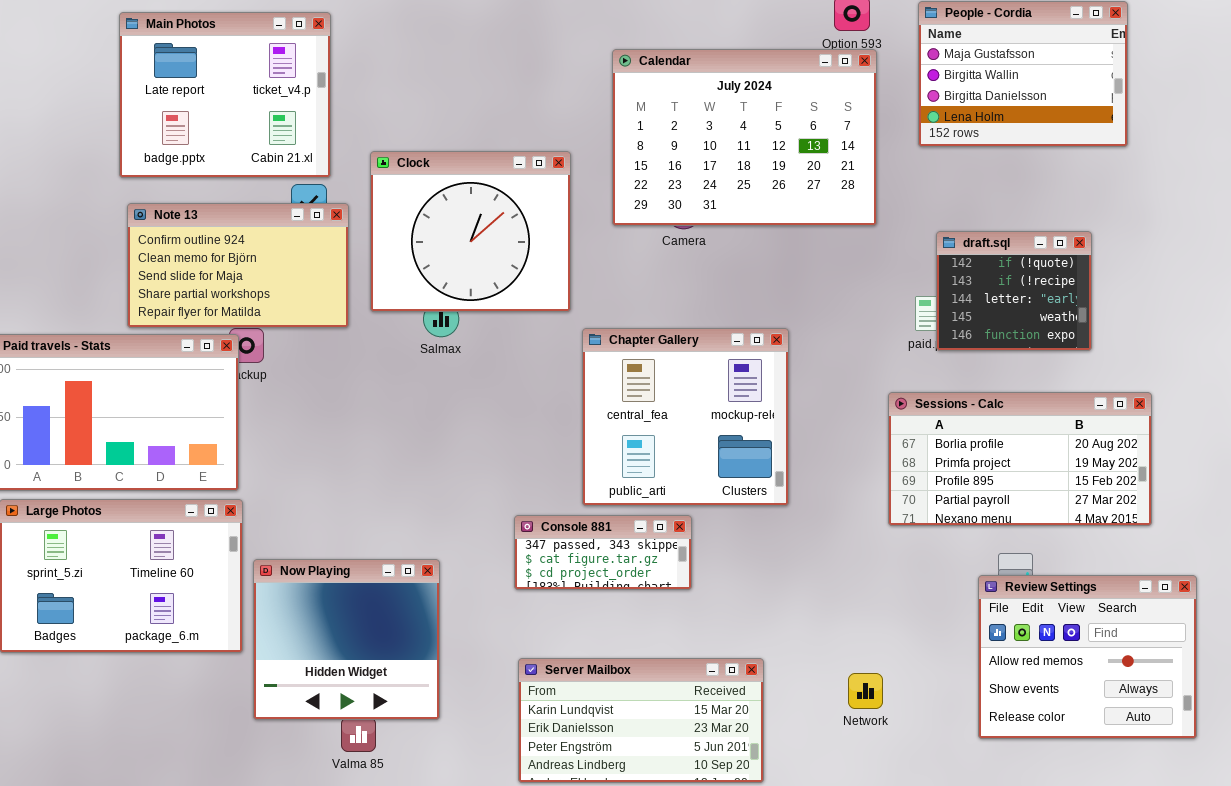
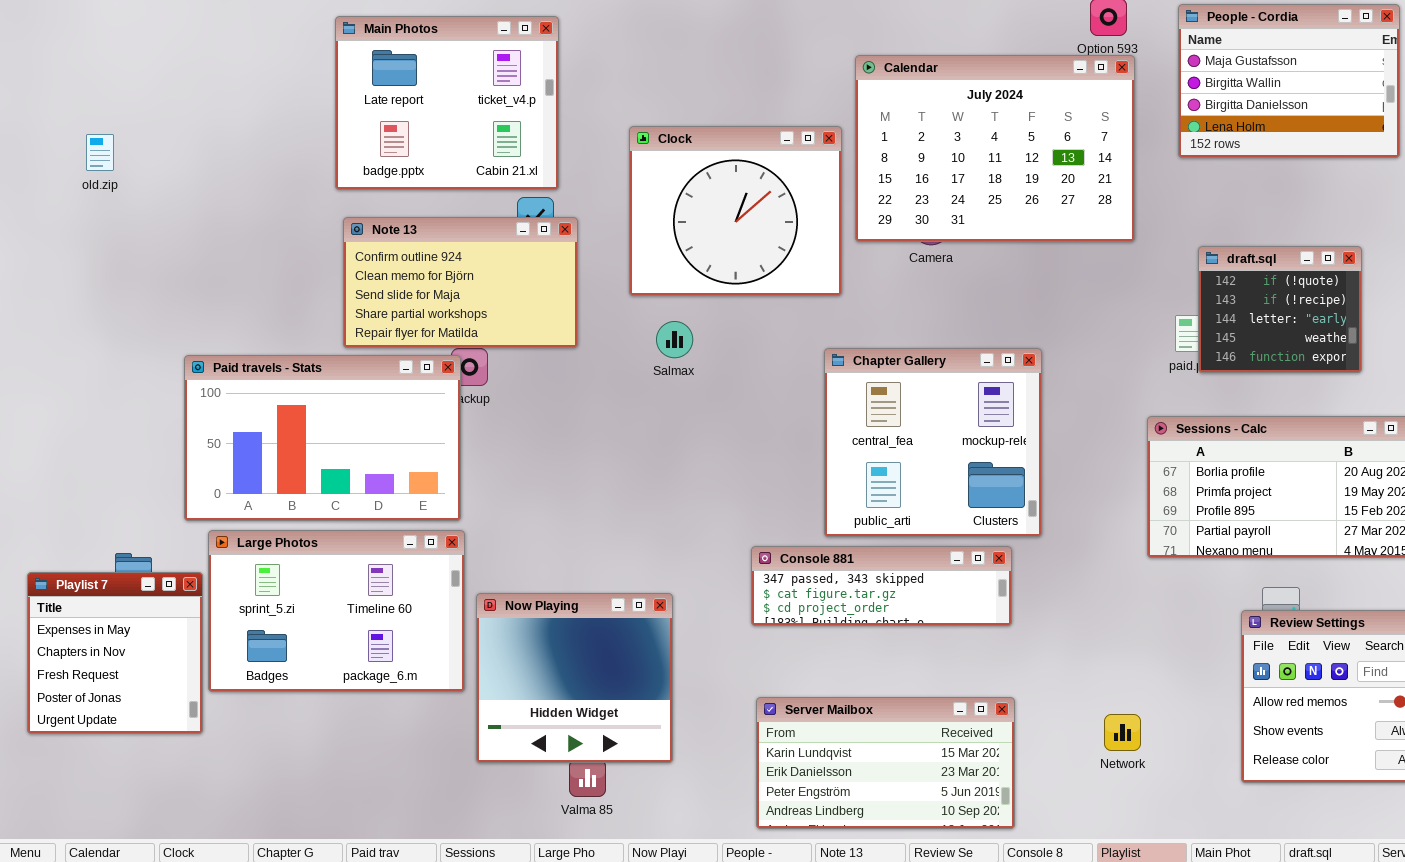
Clock: [370,151,571,312] -> [629,126,842,296], moved
Console 881: [514,515,692,590] -> [751,546,1012,626], resized

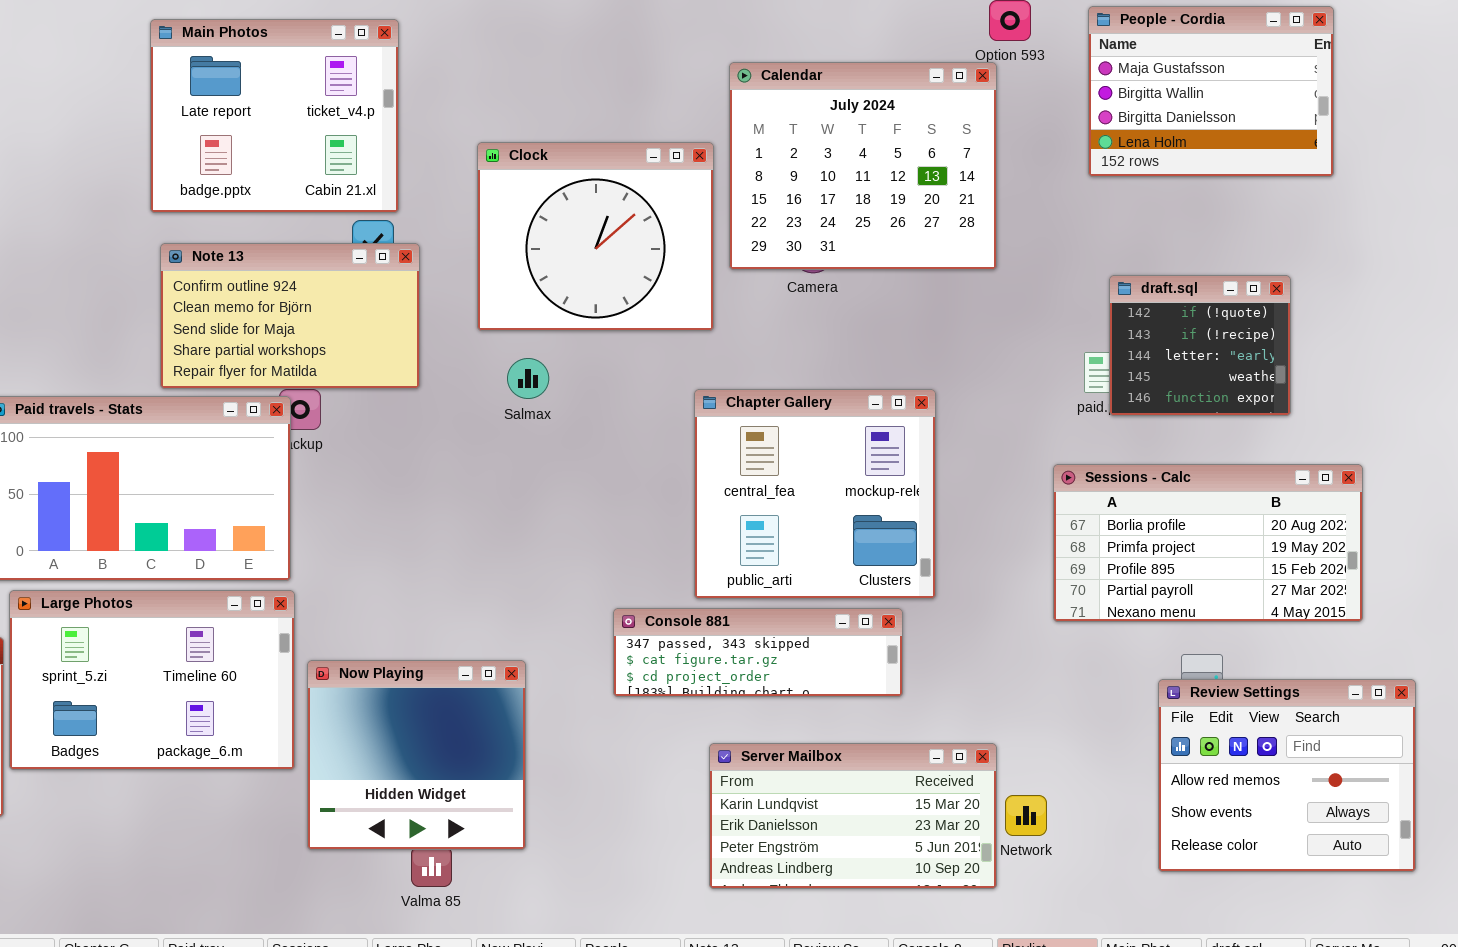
Calendar: [855,55,1135,242] -> [729,62,997,270], resized
Server Mailbox: [756,697,1015,829] -> [709,743,997,889], moved

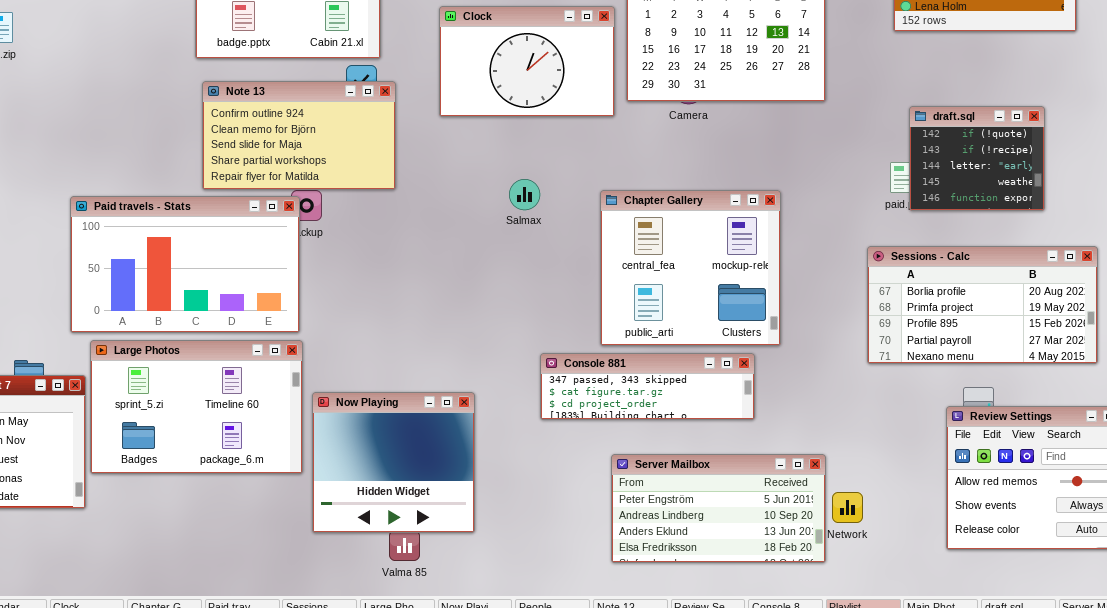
Clock: [477,142,714,331] -> [439,6,615,117], resized
Salmax: [507,358,549,399] -> [509,179,540,210], moved
Server Mailbox: [709,743,997,889] -> [611,454,826,563], scrolled down 2 rows

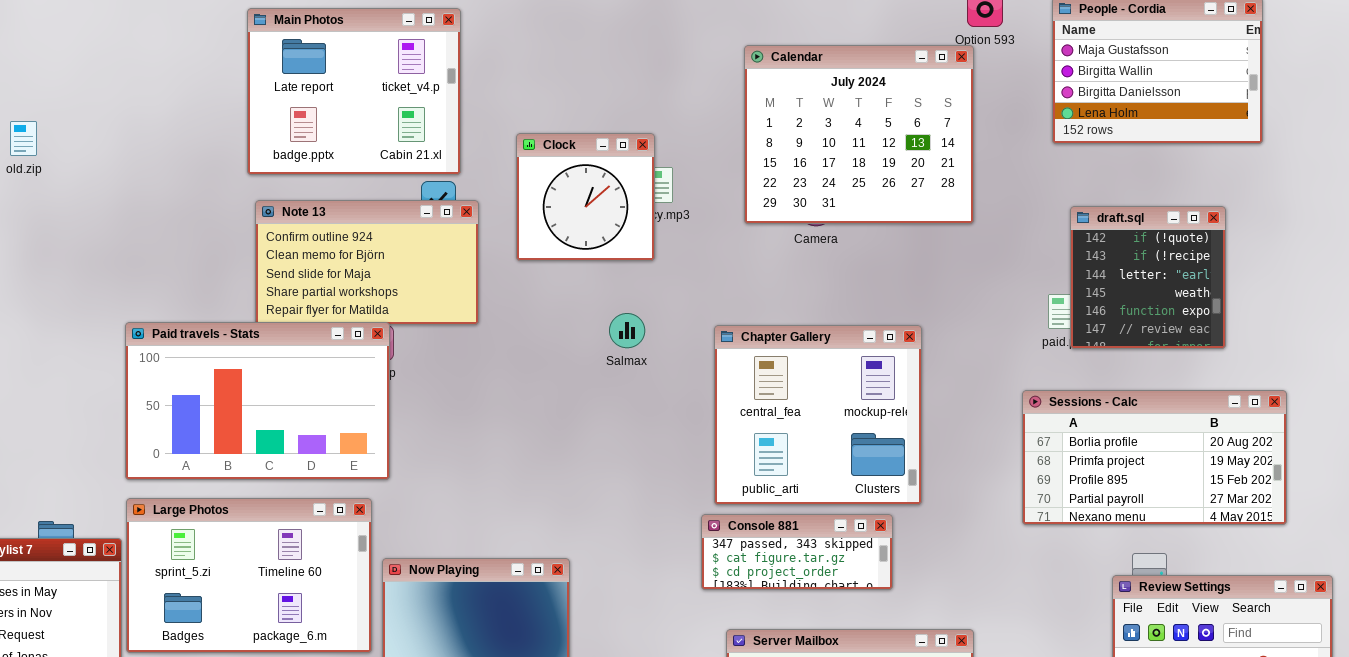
Clock: [439,6,615,117] -> [516,133,655,261], moved, resized
draft.sql: [909,106,1045,211] -> [1070,206,1226,349], resized
Paid travels - Stats: [70,196,300,333] -> [125,322,390,480], moved
Console 881: [540,353,755,420] -> [701,514,893,590], resized

